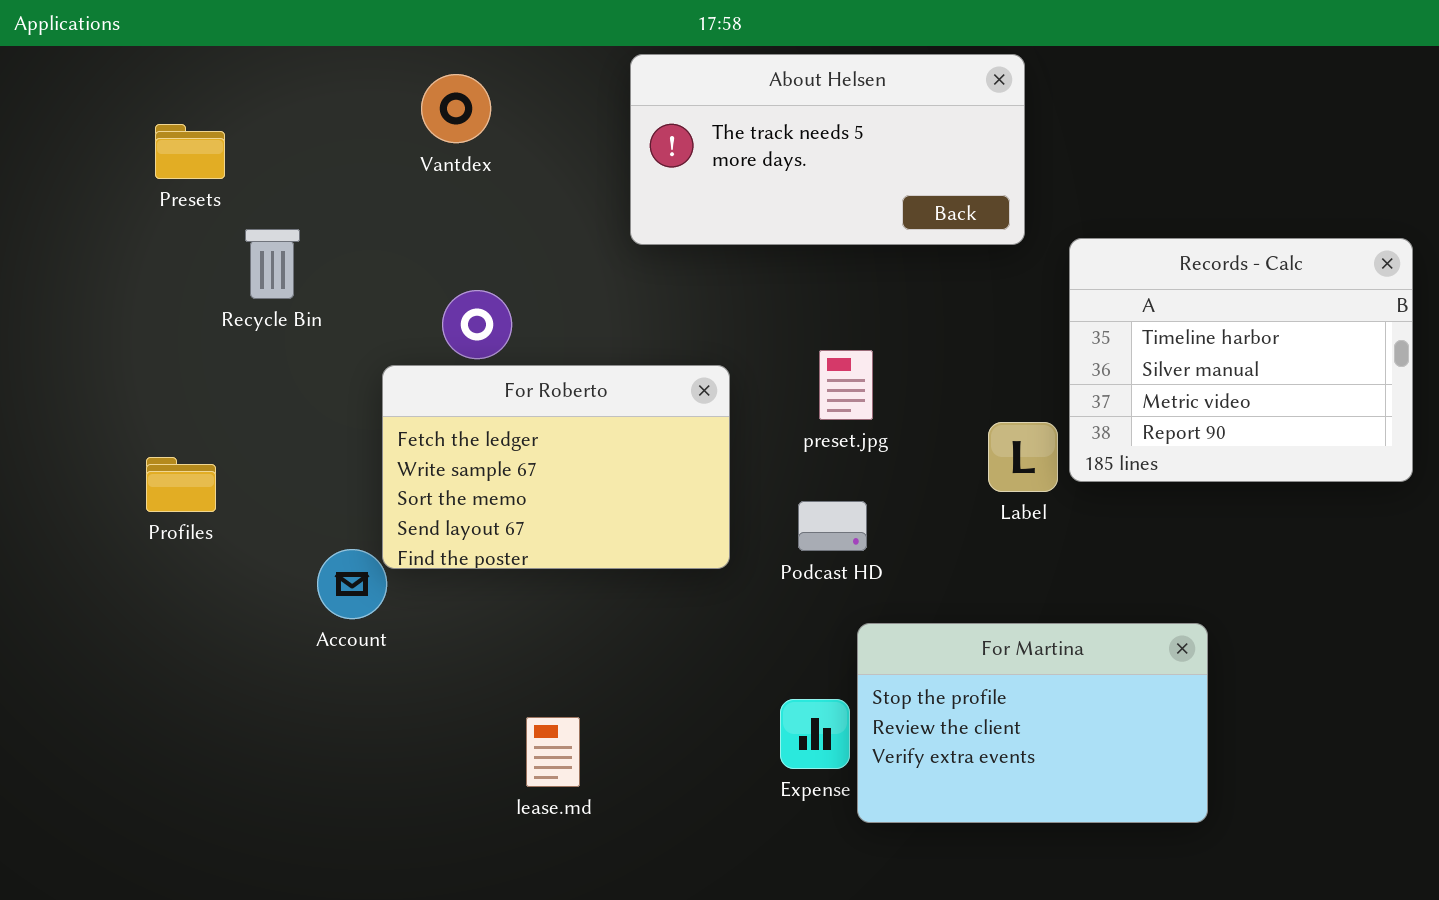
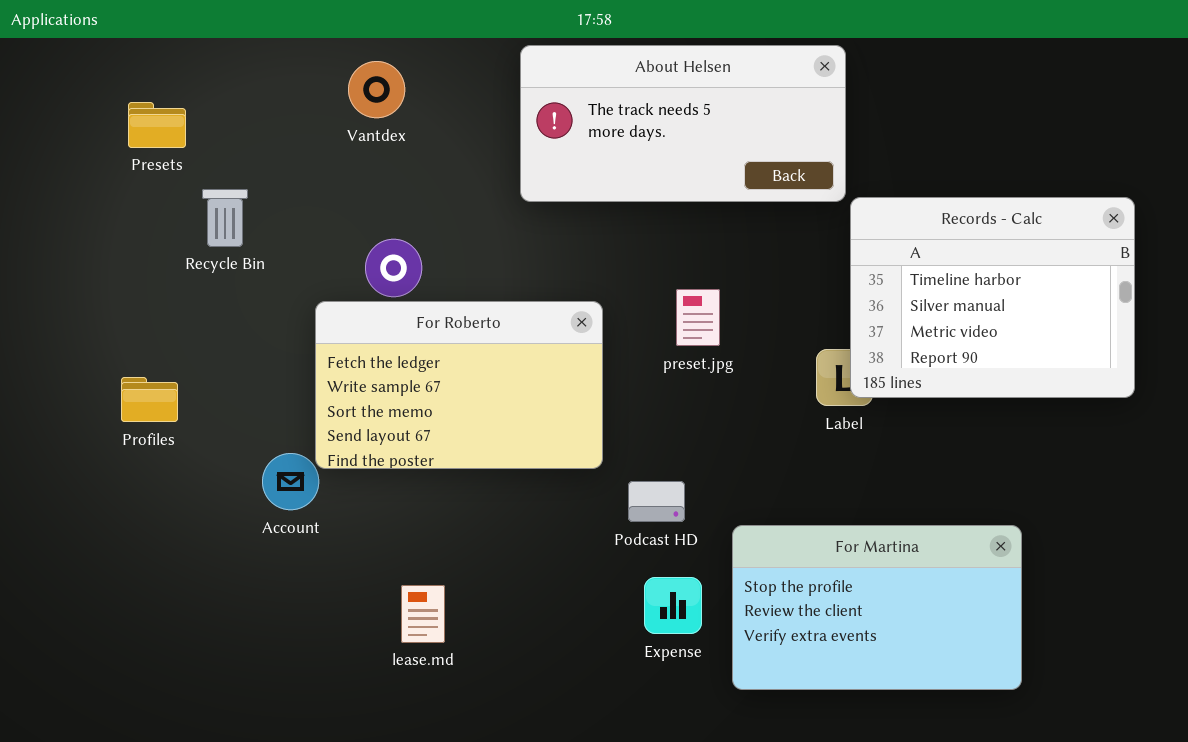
Records - Calc: [1069,238,1413,482] -> [850,197,1135,398], moved
Podcast HD: [798,501,867,551] -> [628,481,685,522], moved
For Martina: [857,623,1208,823] -> [732,525,1022,690], moved
lease.md: [526,717,580,787] -> [401,585,445,643], moved

